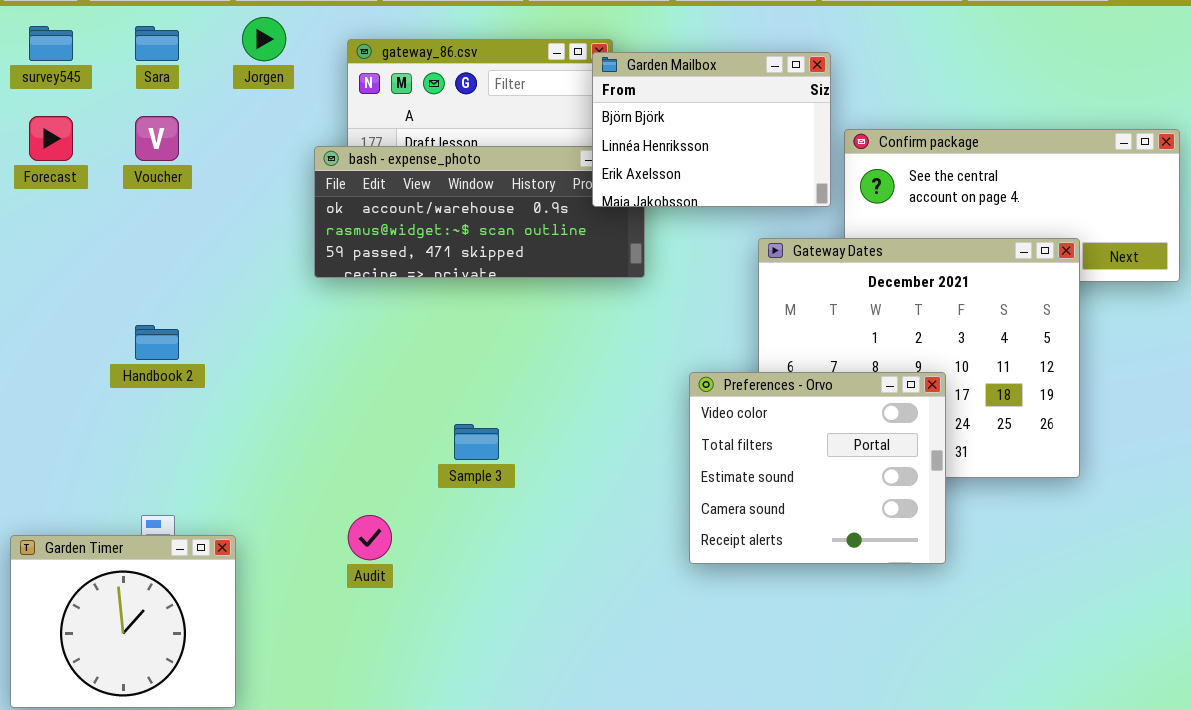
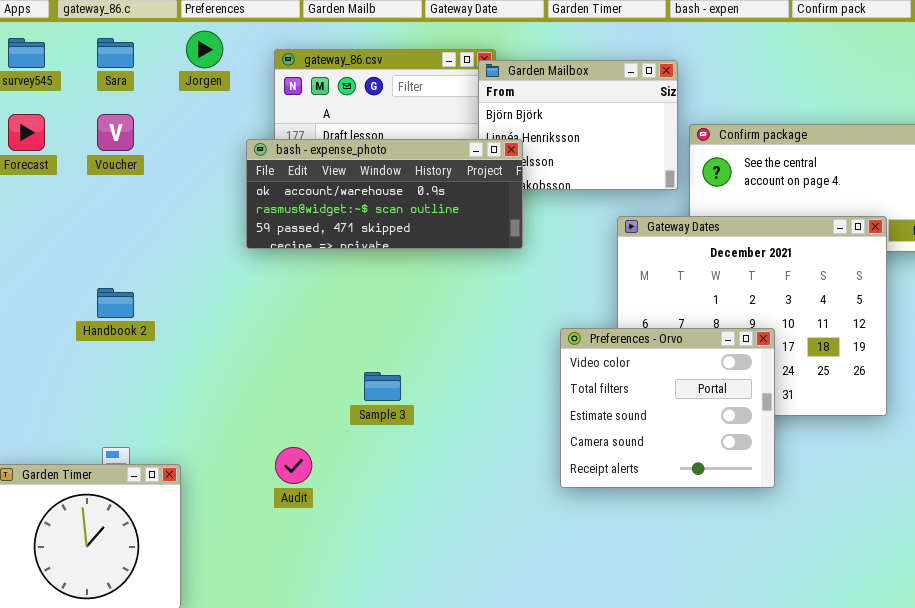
bash - expense_photo: [314,146,645,278] -> [246,139,523,249], raised

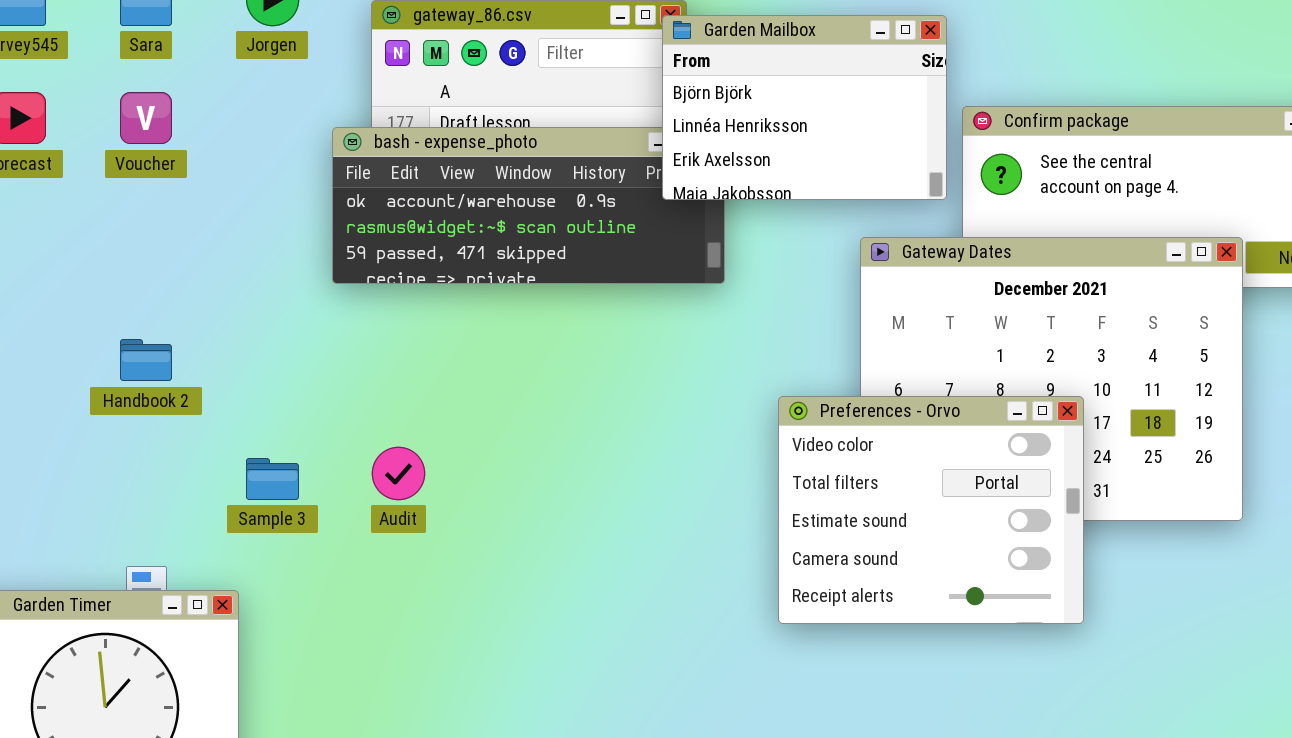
Garden Mailbox: [478,60,678,190] -> [662,15,947,200], raised
Sample 3: [364,372,401,401] -> [246,458,299,500], moved
Audit: [275,447,312,484] -> [372,447,425,500], moved

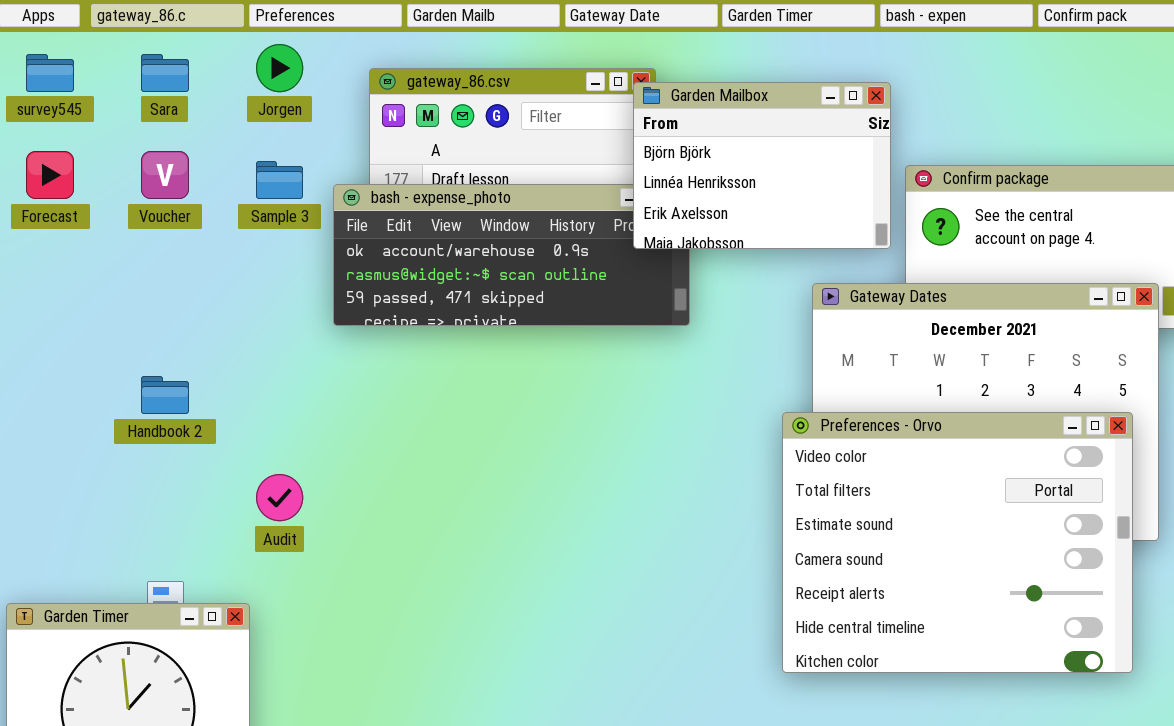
Preferences - Orvo: [778,396,1084,624] -> [782,412,1133,673], moved, resized
Audit: [372,447,425,500] -> [256,474,303,521], moved
Sample 3: [246,458,299,500] -> [256,161,303,199], moved

